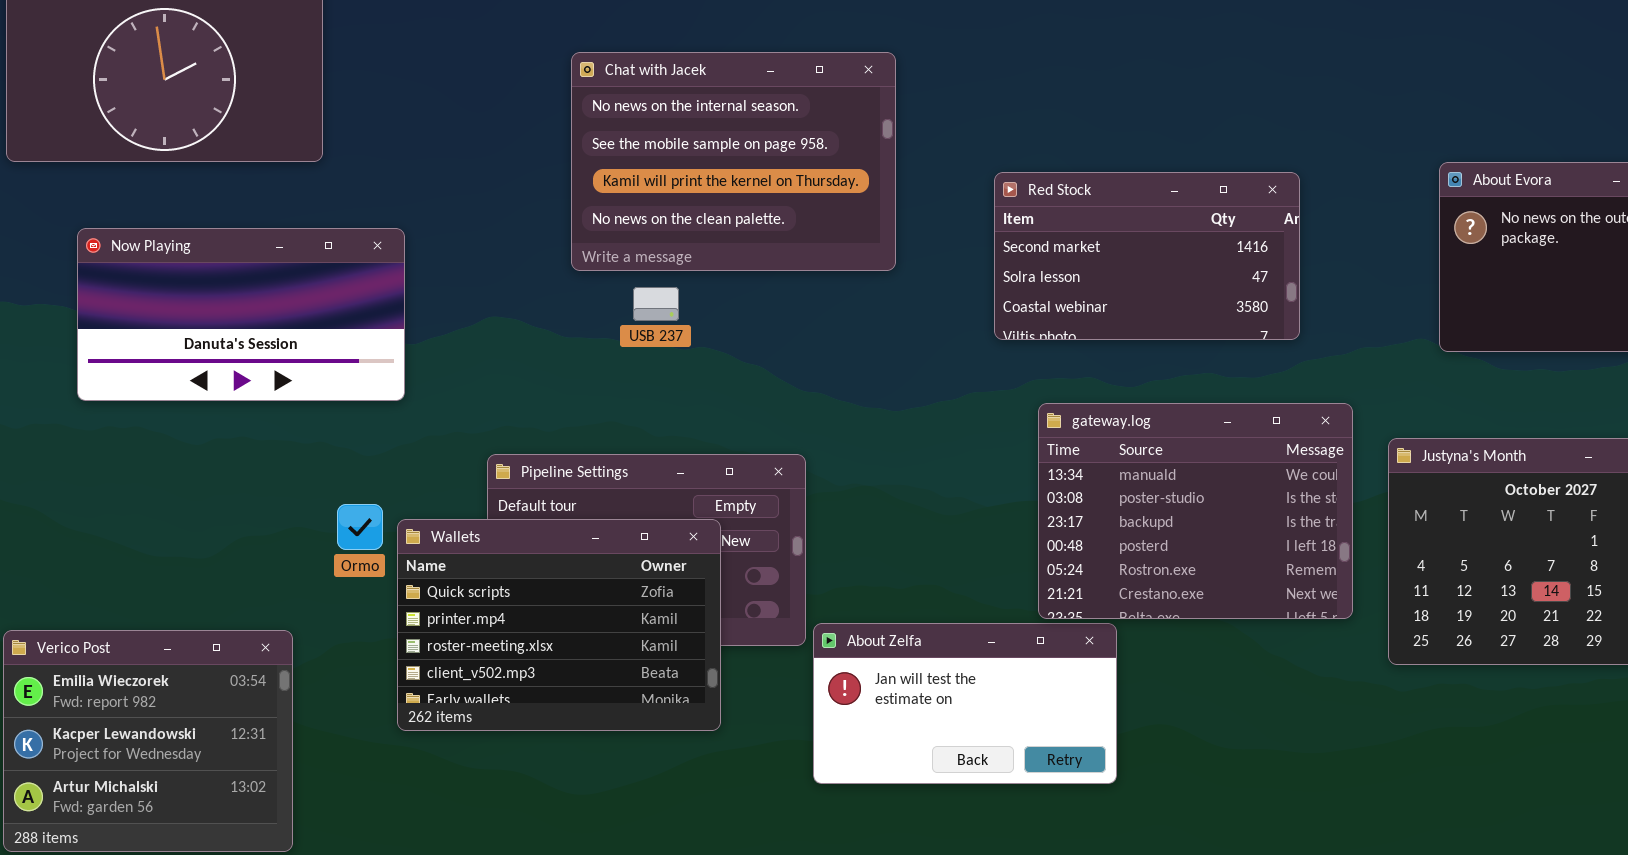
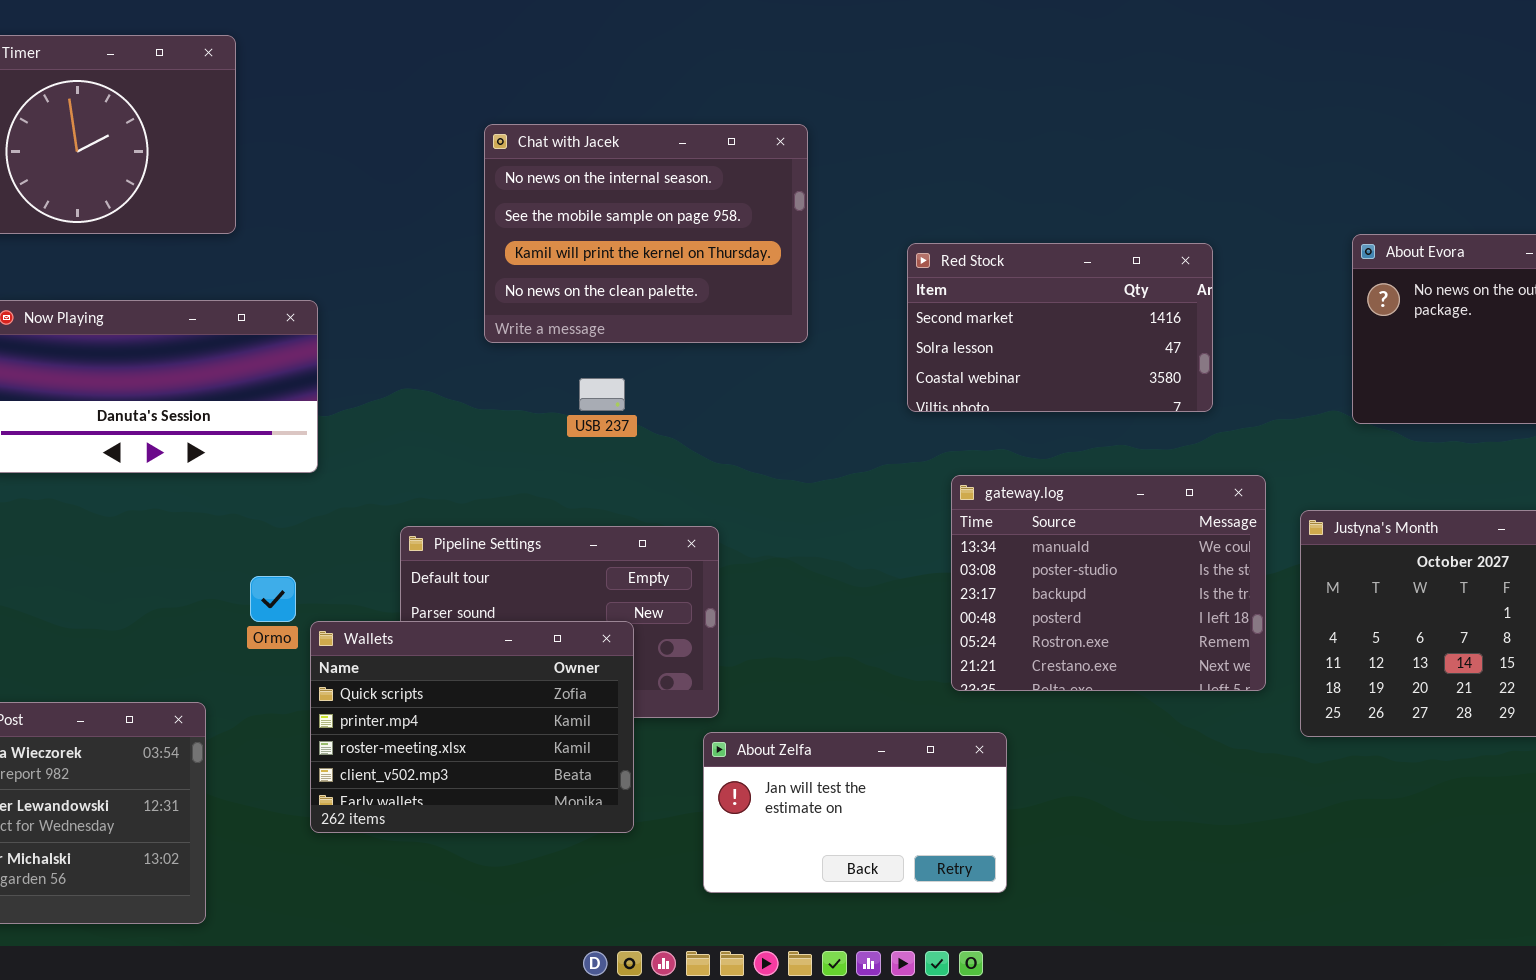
USB 237: [633,287,679,321] -> [579,378,625,411], moved
Wallets: [397,519,721,731] -> [310,621,634,833], moved
About Zelfa: [813,623,1117,784] -> [703,732,1007,893], moved

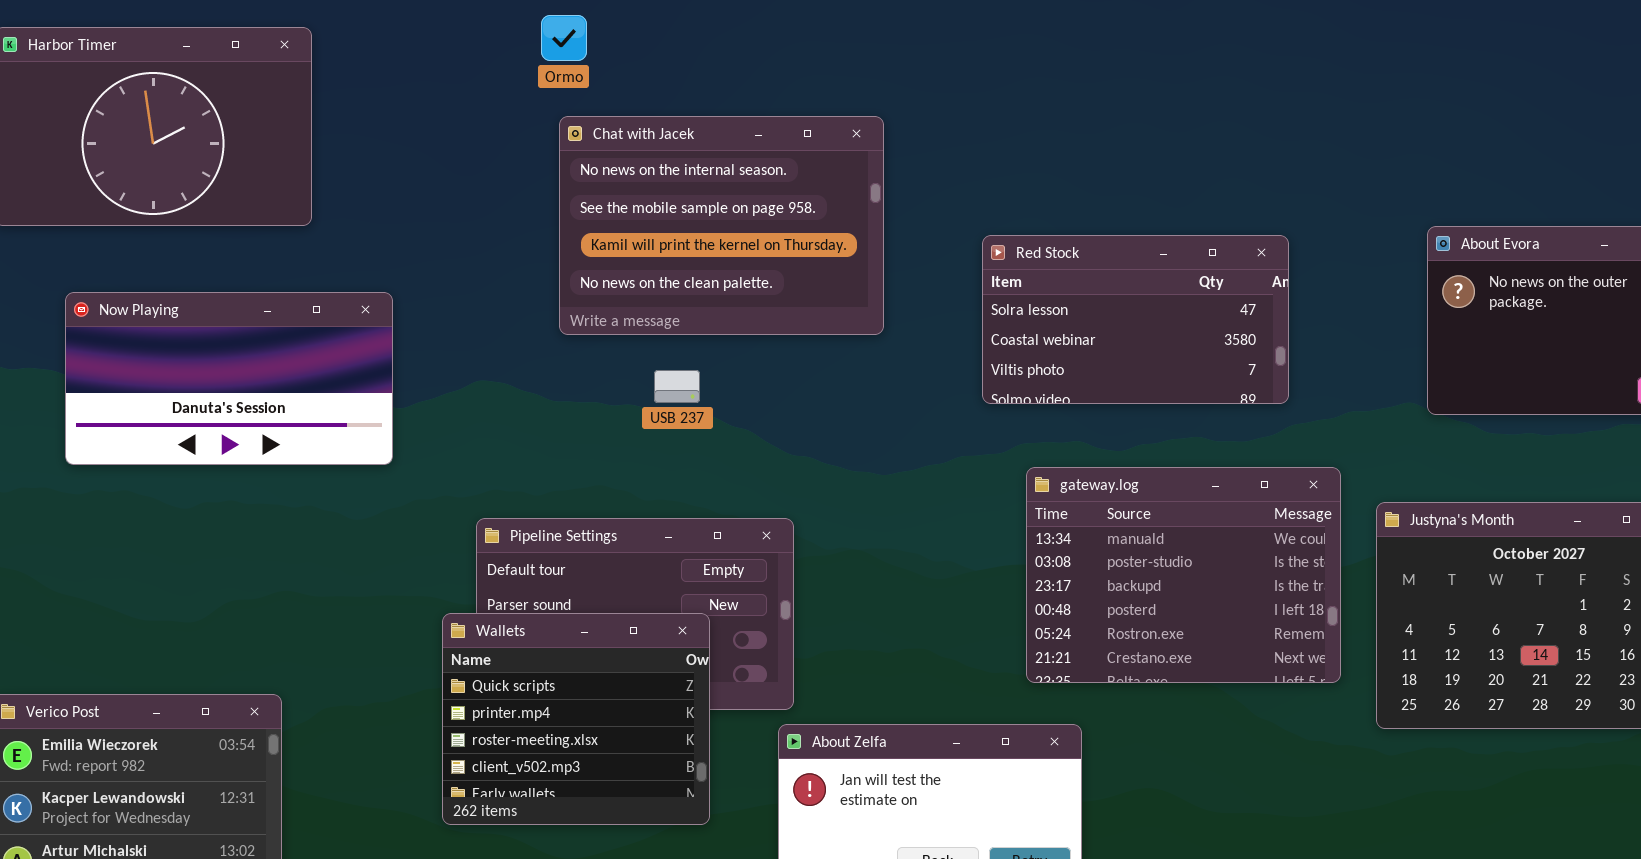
Red Stock: [907,243,1213,412] -> [982,235,1289,404], scrolled down 1 row
Ormo: [250,576,296,622] -> [541,15,587,61], moved
Wallets: [310,621,634,833] -> [442,613,710,825], resized

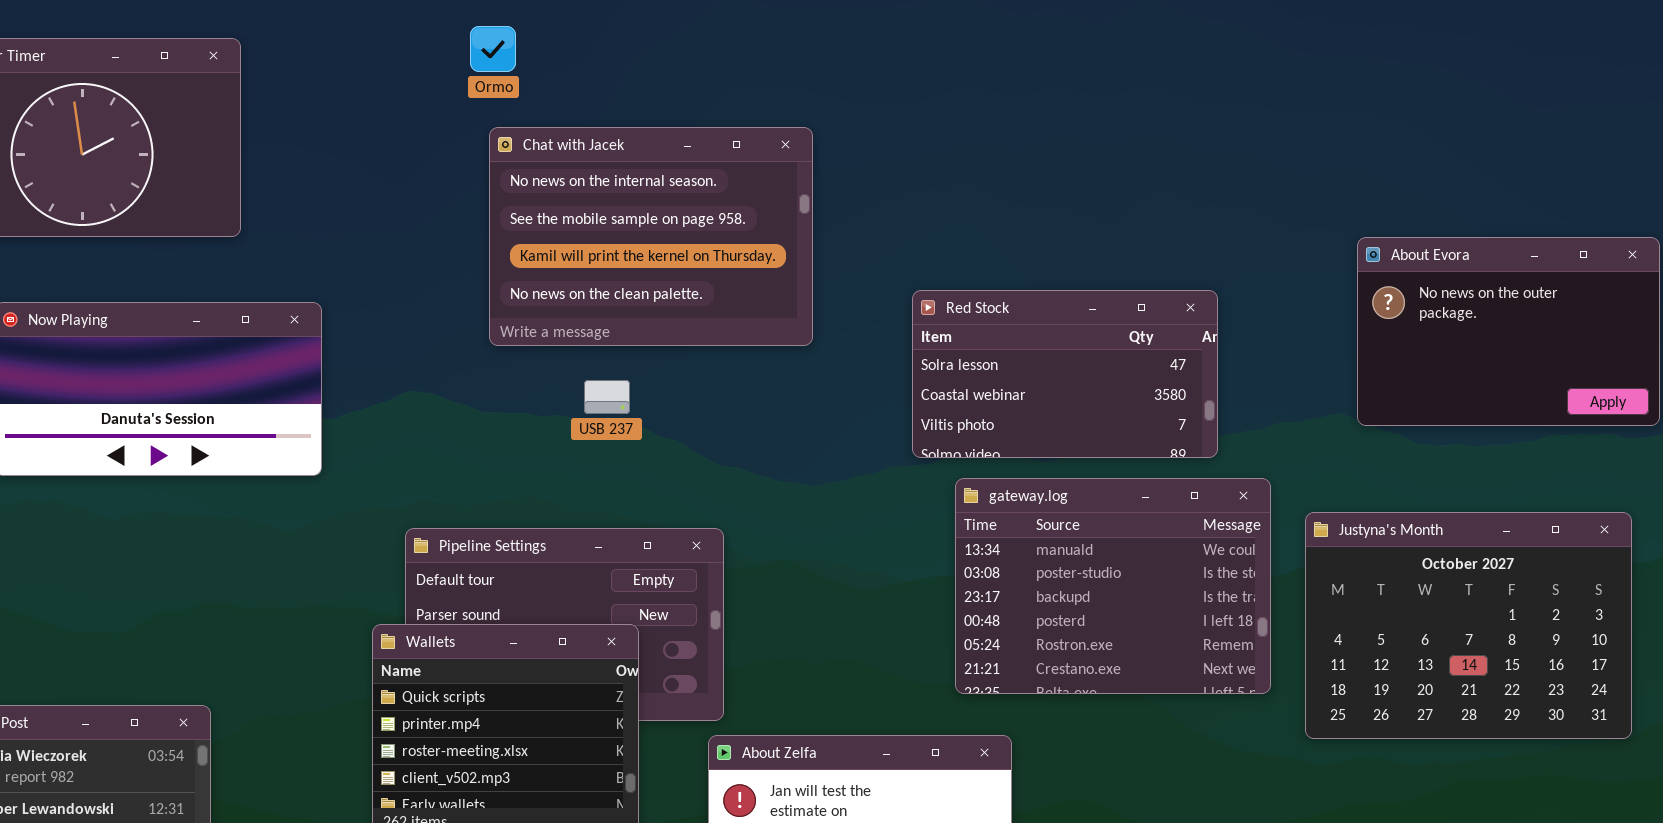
Red Stock: [982,235,1289,404] -> [912,290,1218,458], moved

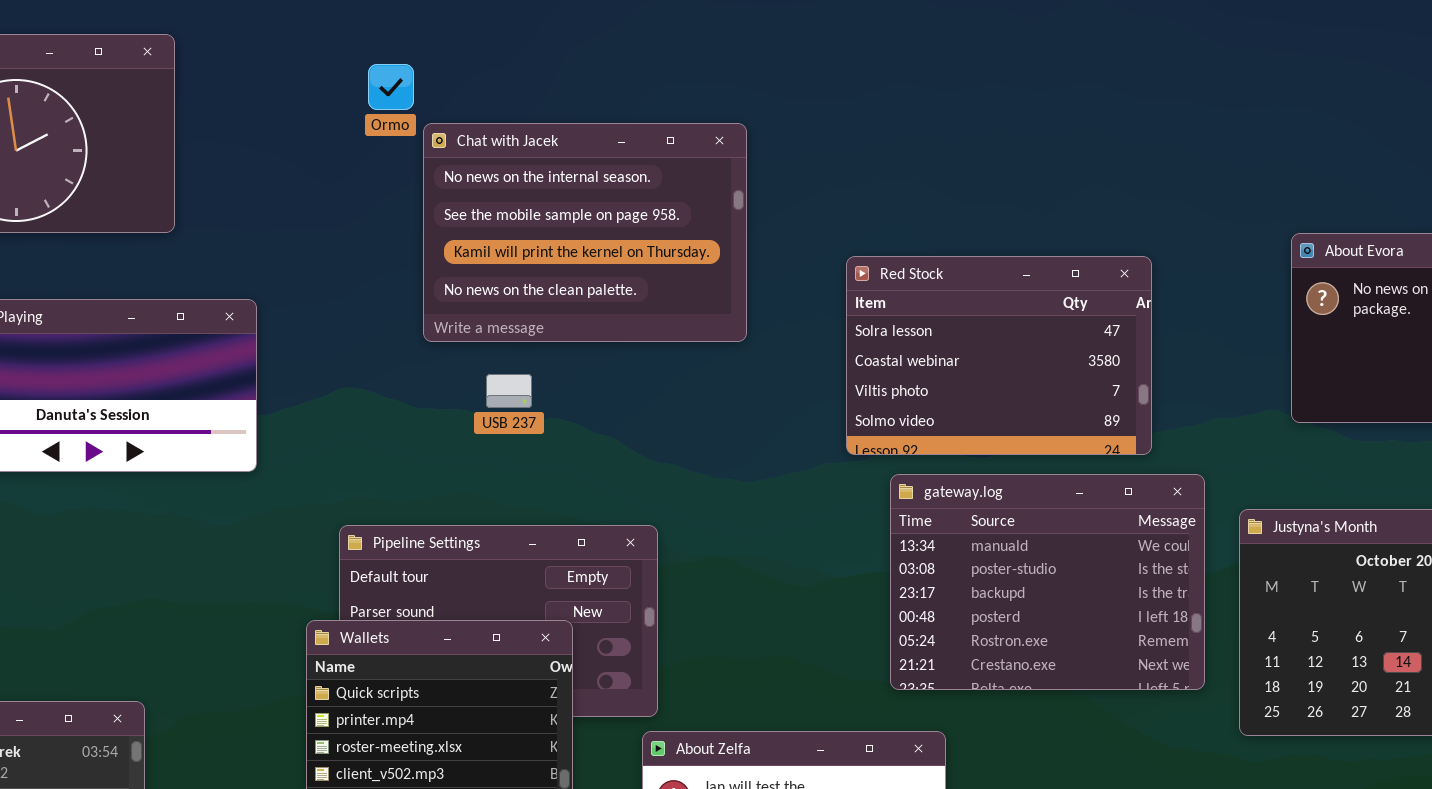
Ormo: [470,26,516,72] -> [368,64,414,110], moved
Red Stock: [912,290,1218,458] -> [846,256,1152,455], resized
USB 237: [584,380,630,414] -> [486,374,532,408], moved

